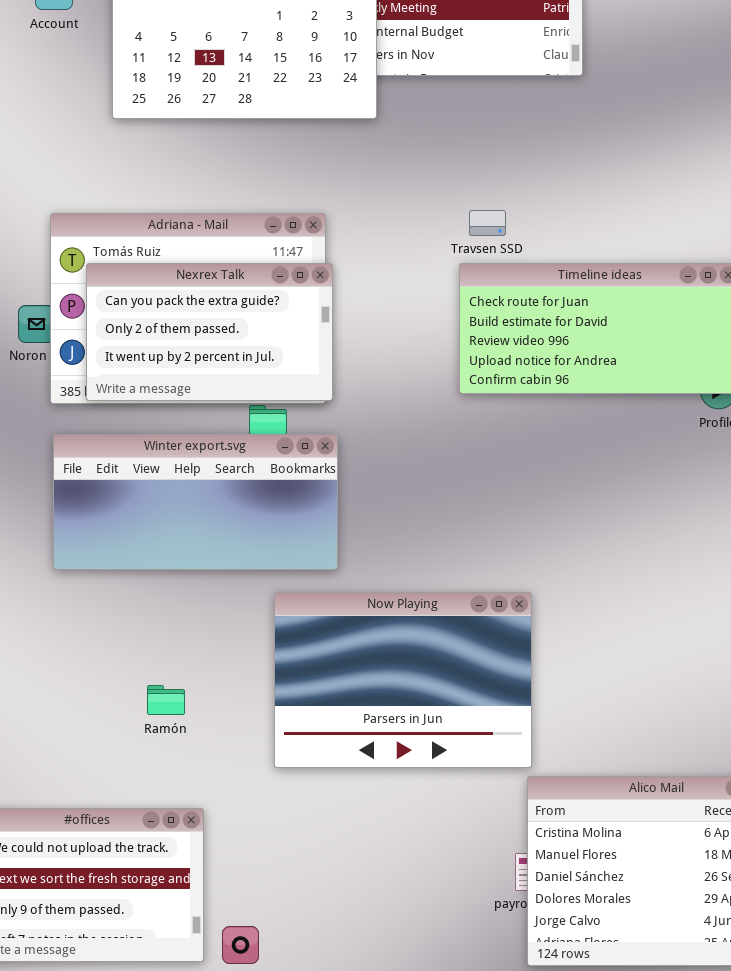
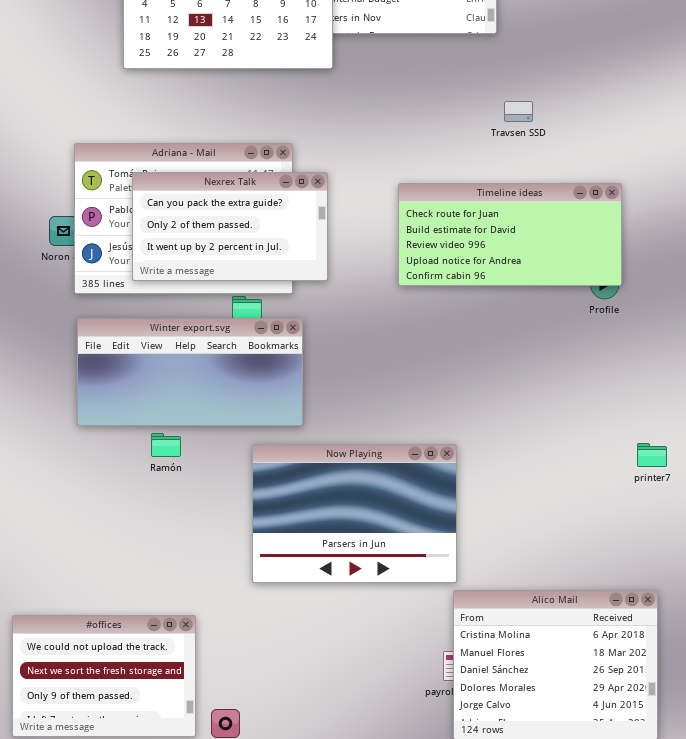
Travsen SSD: [469,210,506,236] -> [504,101,533,122], moved
Nexrex Talk: [86,263,333,401] -> [132,172,328,281], moved
Ramón: [147,685,185,715] -> [151,433,181,457], moved

